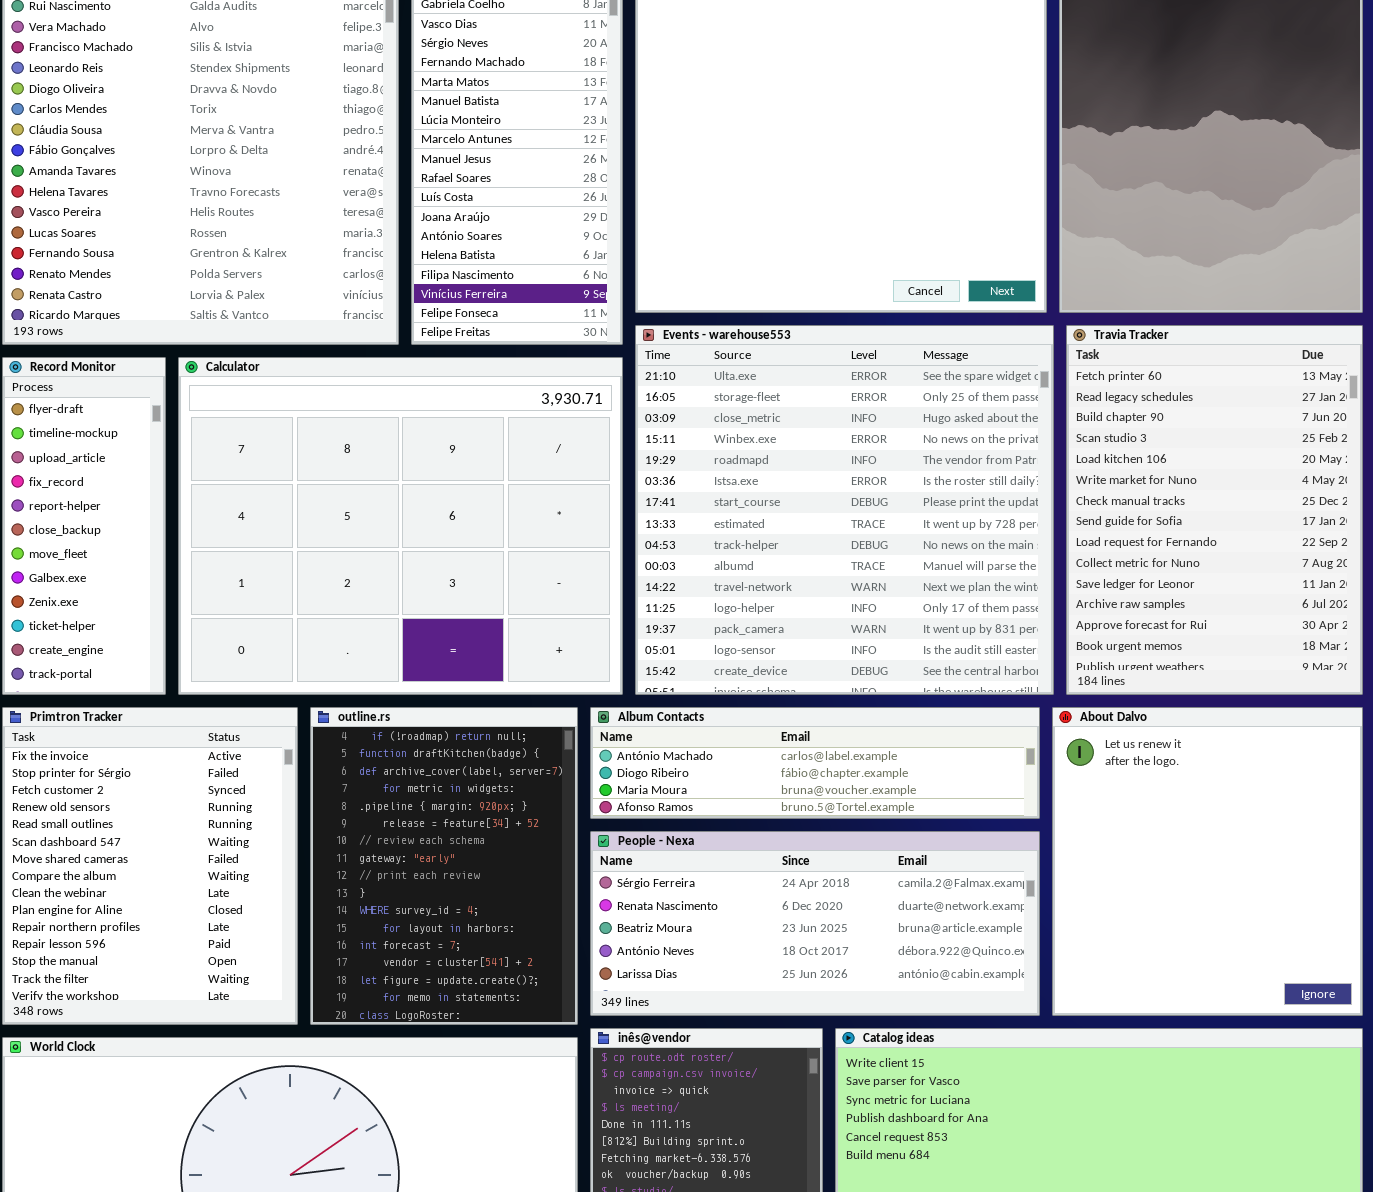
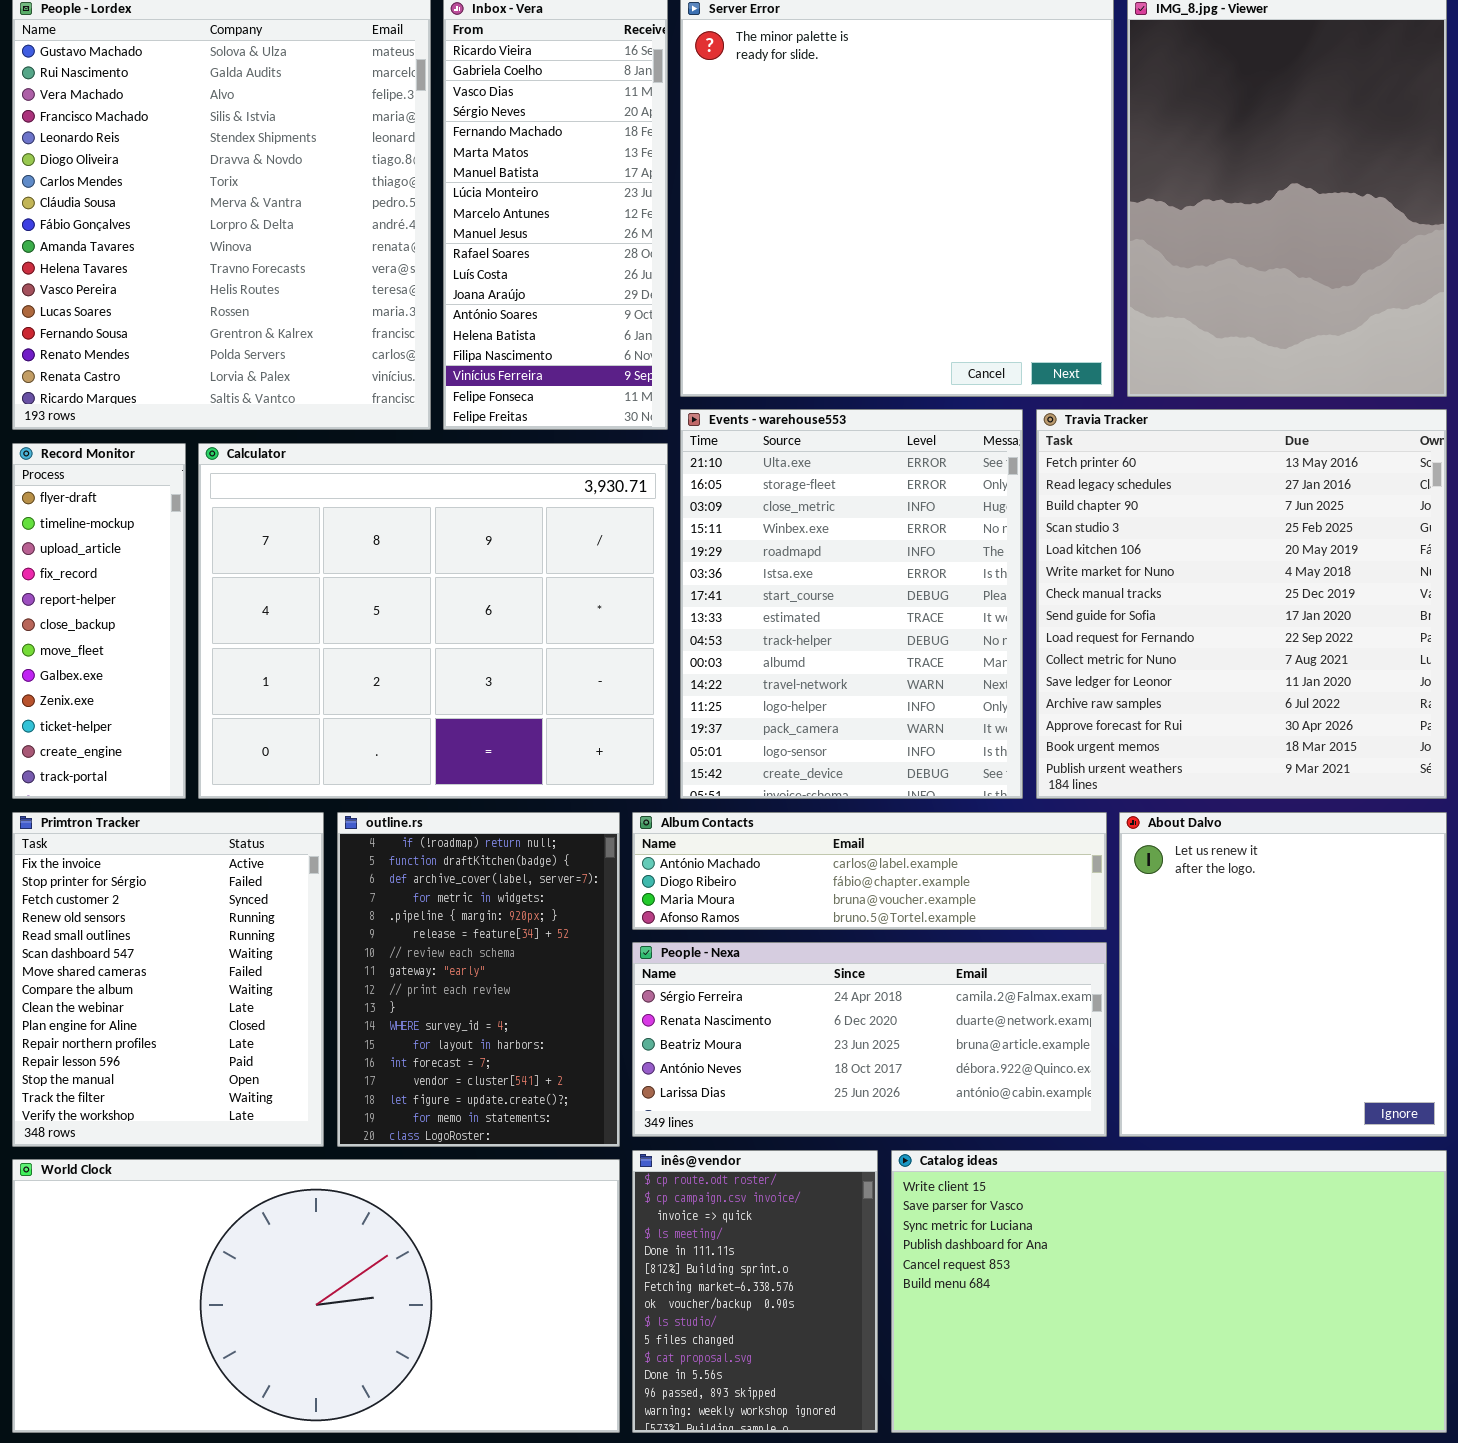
Events - warehouse553: [635,325,1054,695] -> [680,409,1023,799], resized
Travia Tracker: [1066,325,1363,695] -> [1036,409,1447,799], resized

